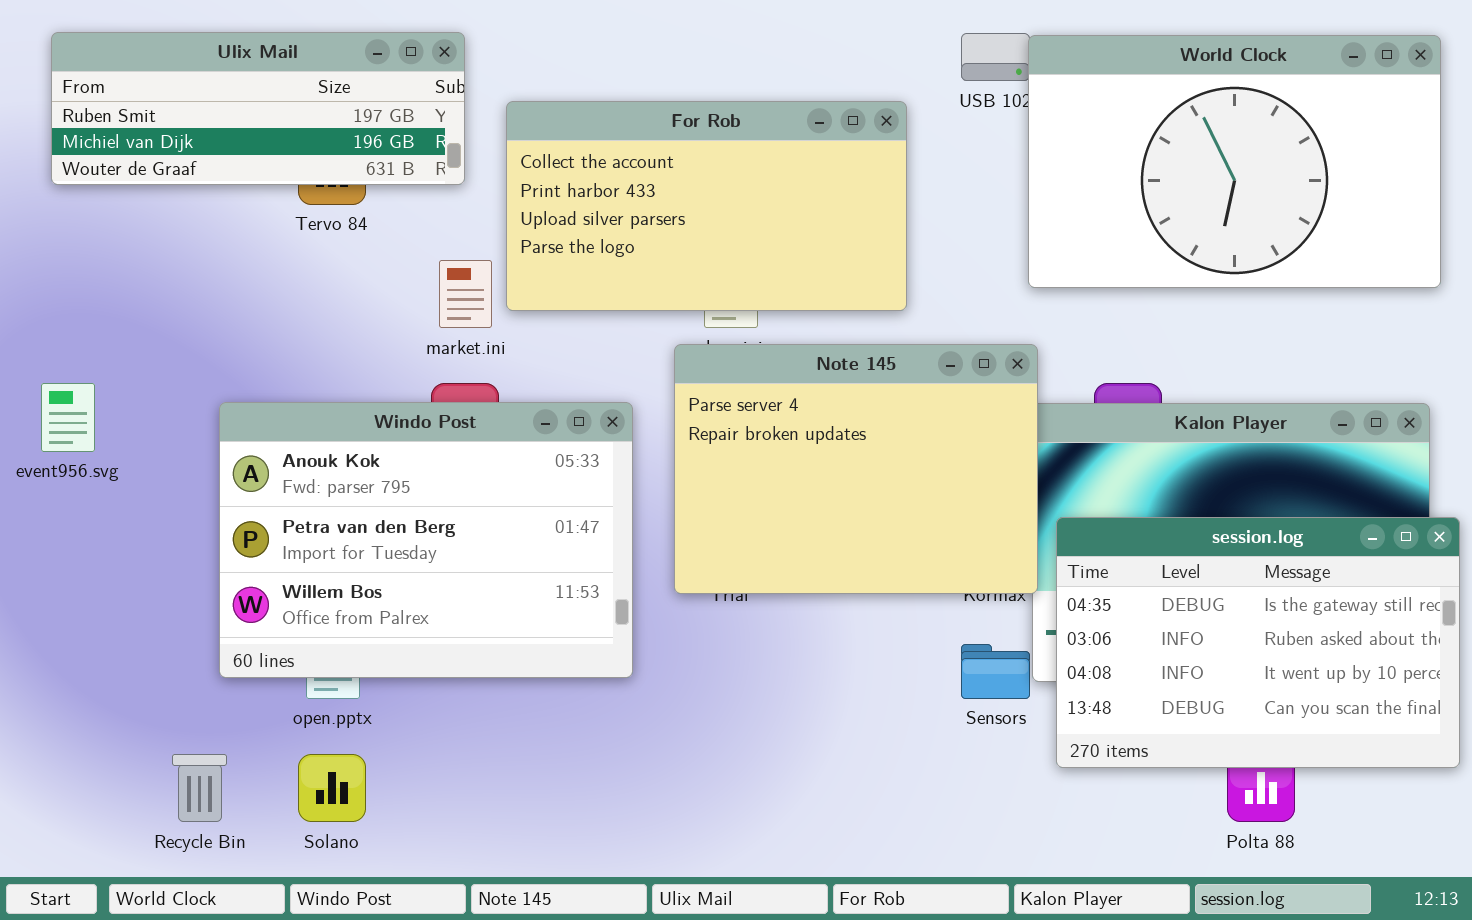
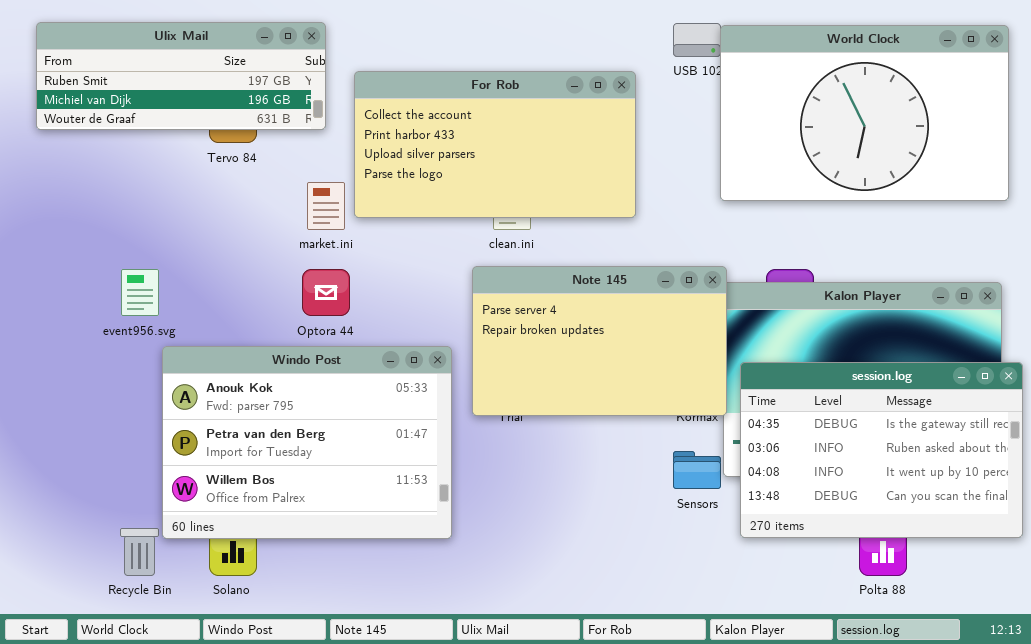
Note 145: [674,344,1038,594] -> [472,266,727,416], resized
event956.svg: [41,383,95,452] -> [121,269,159,316], moved
Windo Post: [219,402,633,678] -> [162,346,452,539], moved

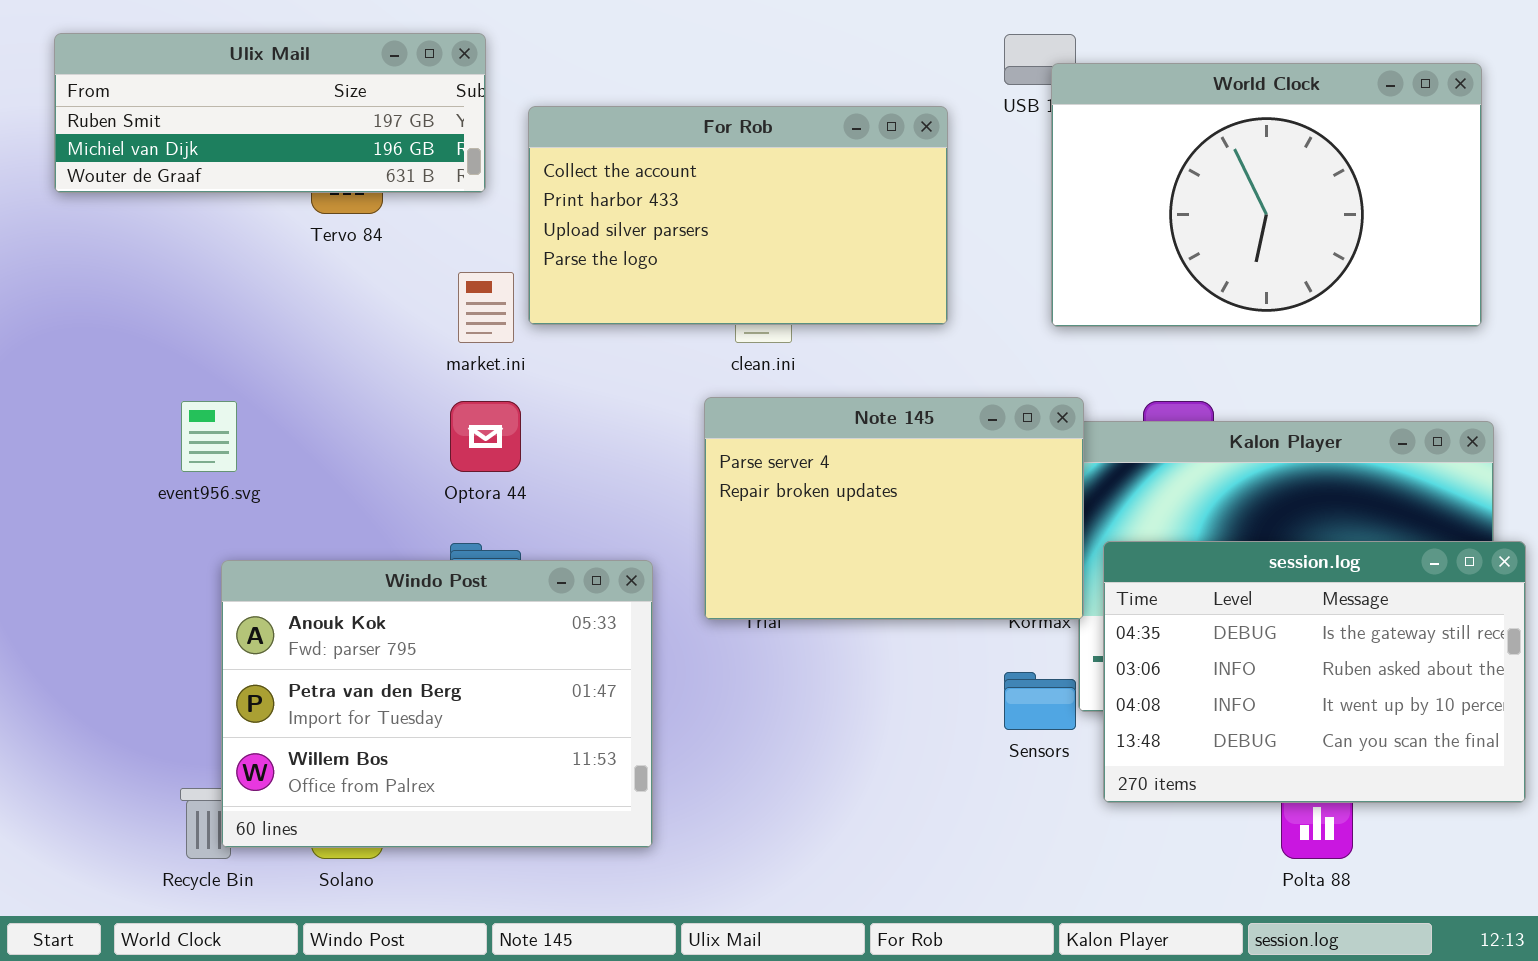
World Clock: [720,25,1009,201] -> [1051,63,1482,327], moved
Windo Post: [162,346,452,539] -> [221,560,653,848], moved

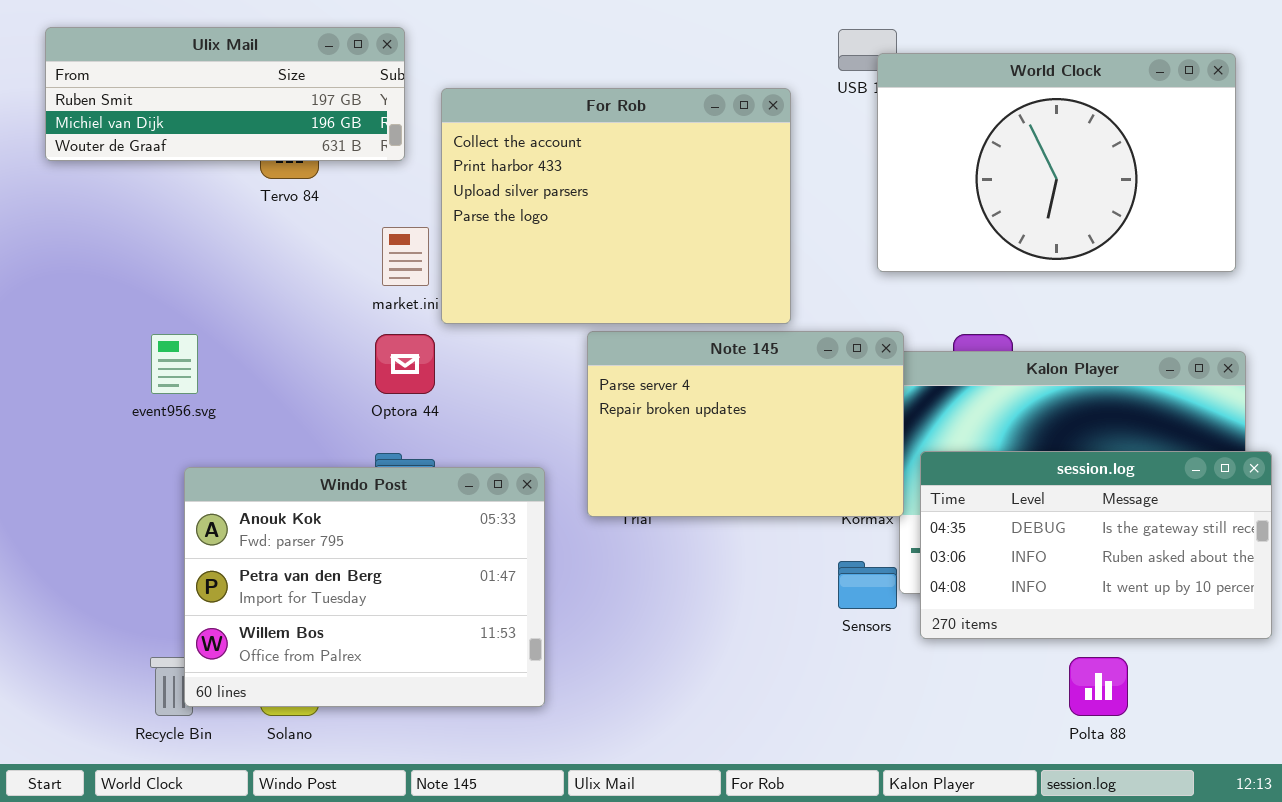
For Rob: [528,106,948,325] -> [441,88,791,324], resized
session.log: [1103,541,1526,803] -> [920,451,1272,639], resized

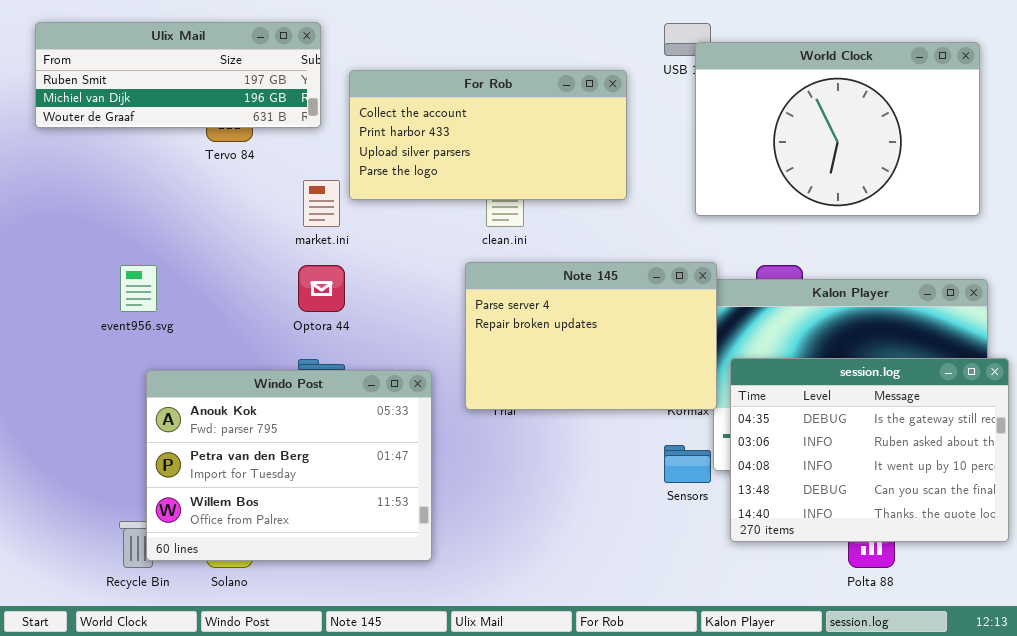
For Rob: [441,88,791,324] -> [349,70,627,200], resized
session.log: [920,451,1272,639] -> [730,358,1009,542], resized

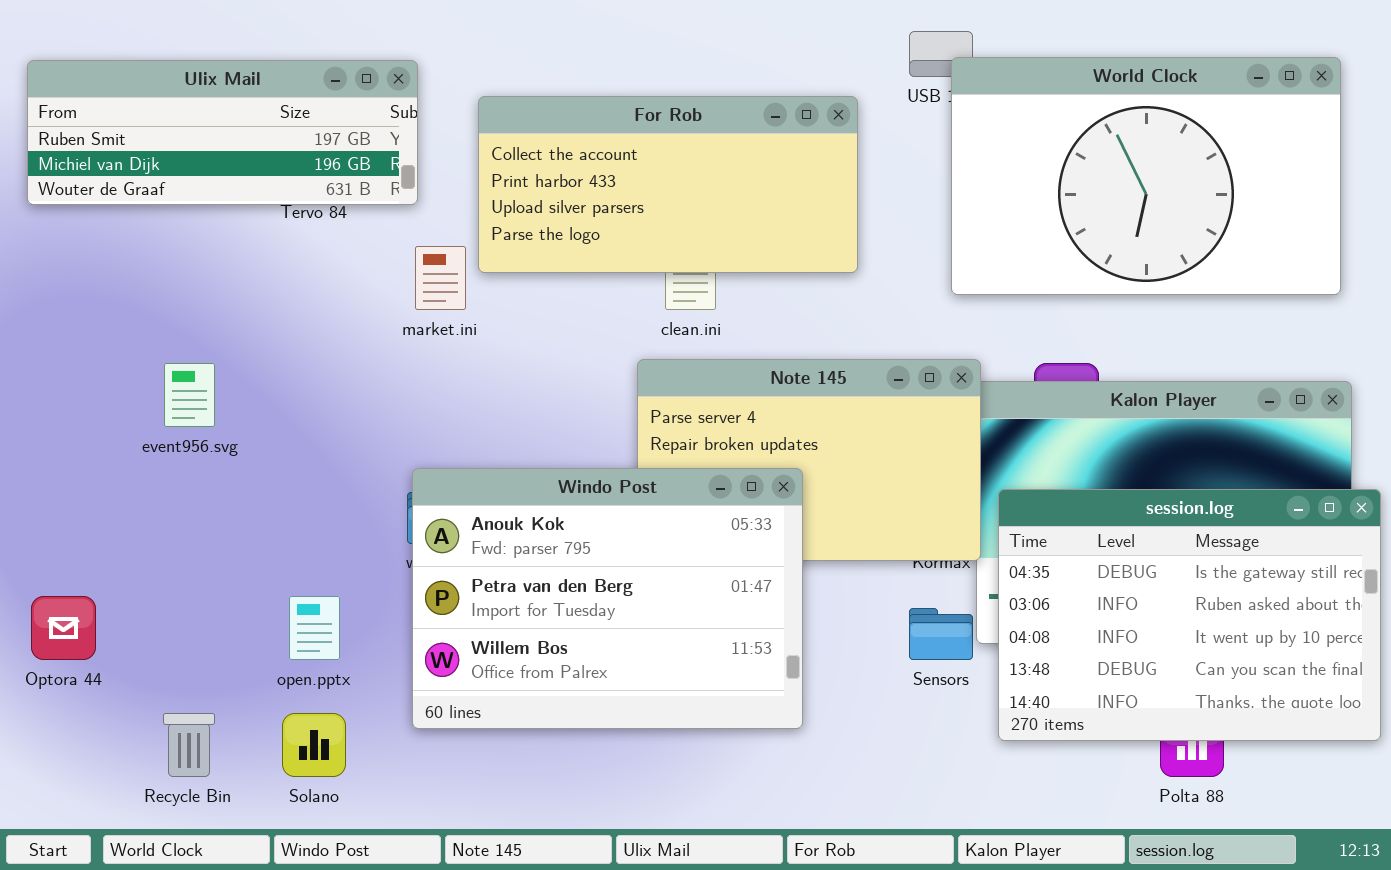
Ulix Mail: [35,22,321,128] -> [27,60,418,205], moved
Optora 44: [298,265,345,312] -> [31,596,96,660], moved
Windo Post: [146,370,432,561] -> [412,468,803,729], moved

